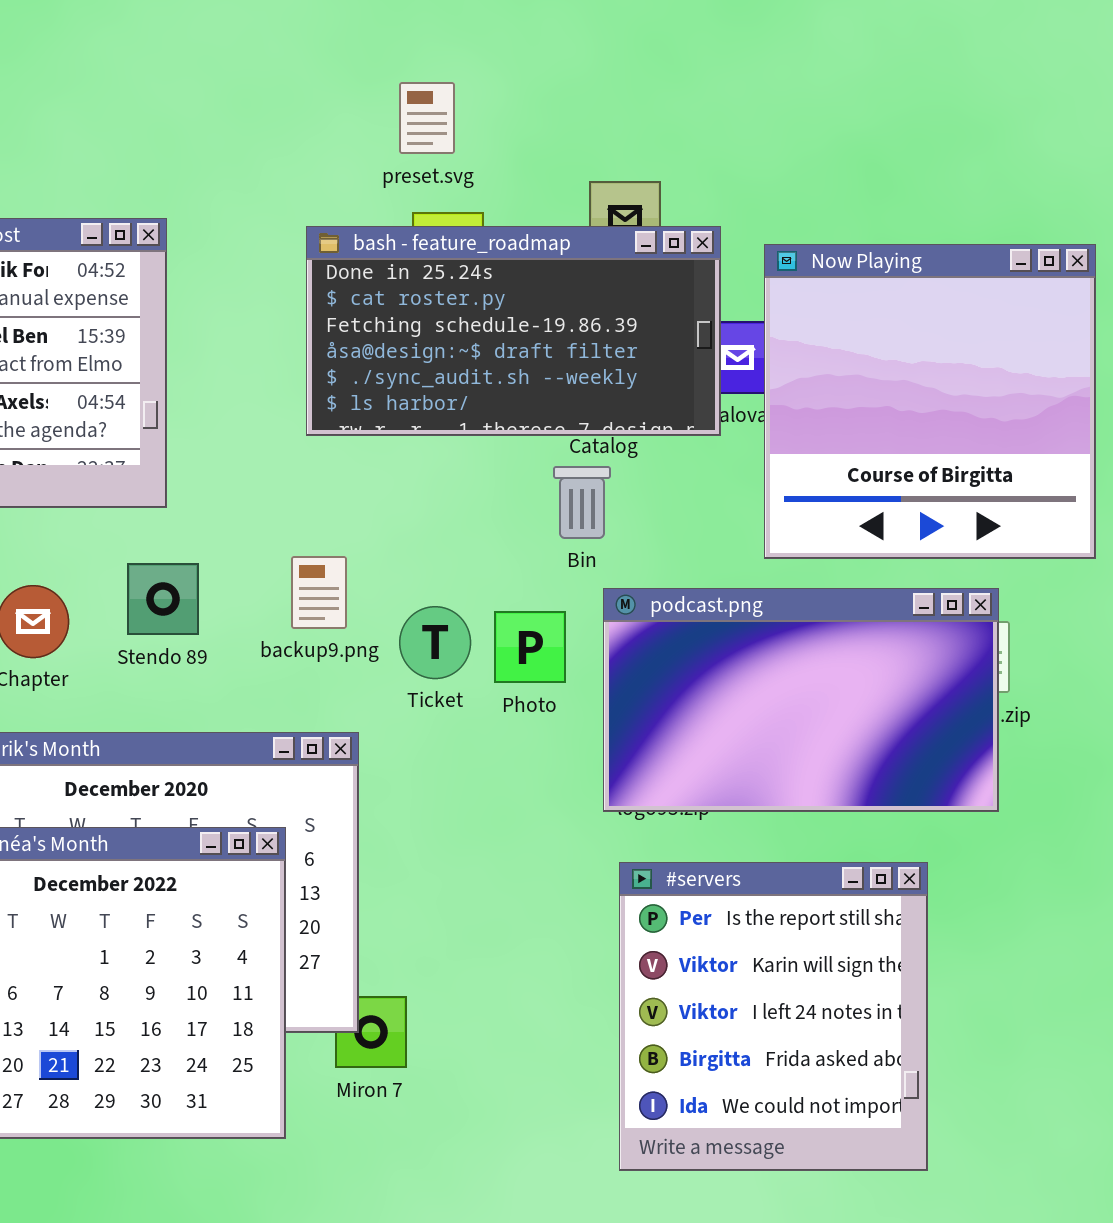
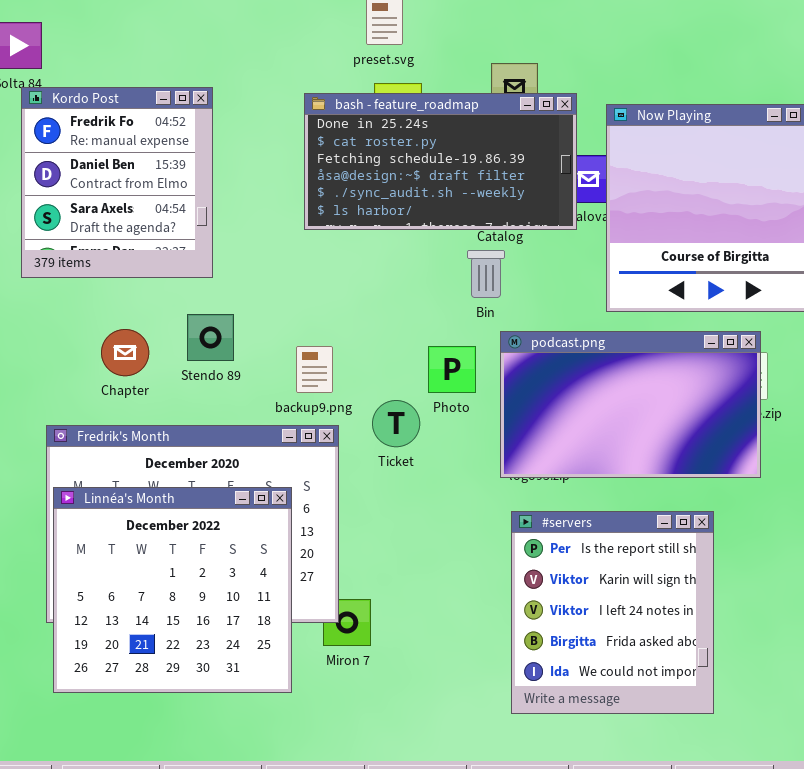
backup9.png: [291,556,347,629] -> [296,346,333,393], moved
Ticket: [399,606,471,679] -> [372,400,420,447], moved

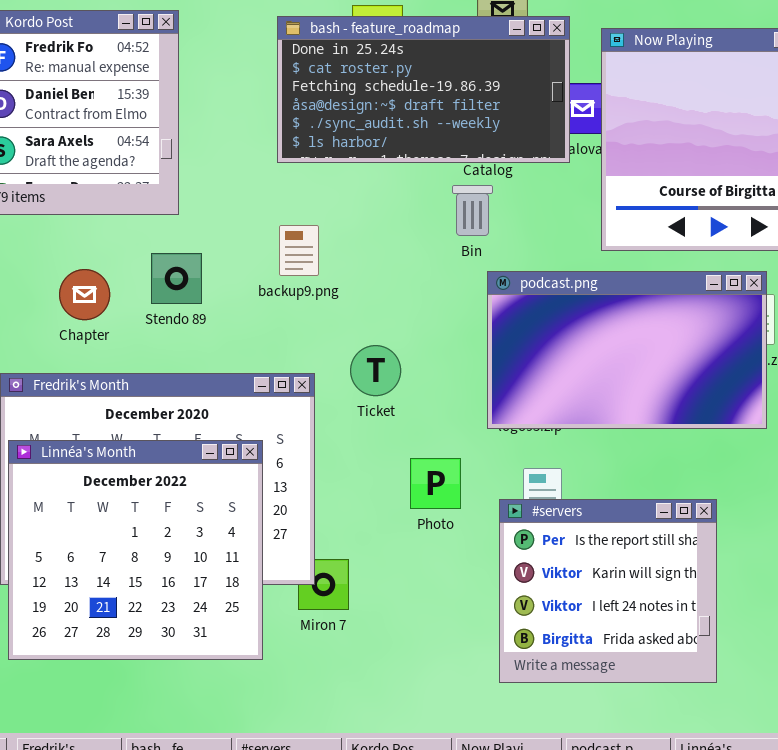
backup9.png: [296,346,333,393] -> [279,225,319,276], moved
Photo: [428,346,476,393] -> [410,458,461,509], moved
#servers: [511,511,714,714] -> [499,499,717,683], resized

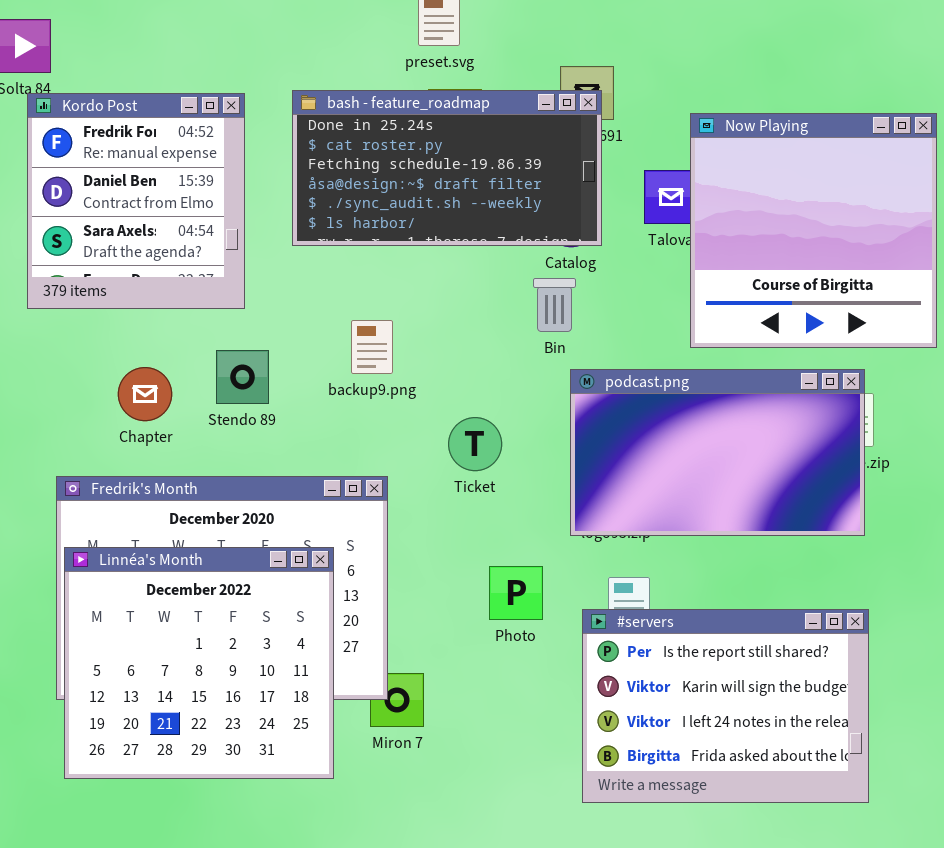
bash - feature_roadmap: [277,16,570,163] -> [292,90,602,246], moved
Ticket: [350,345,401,396] -> [448,417,502,471], moved
#servers: [499,499,717,683] -> [582,609,869,803], resized

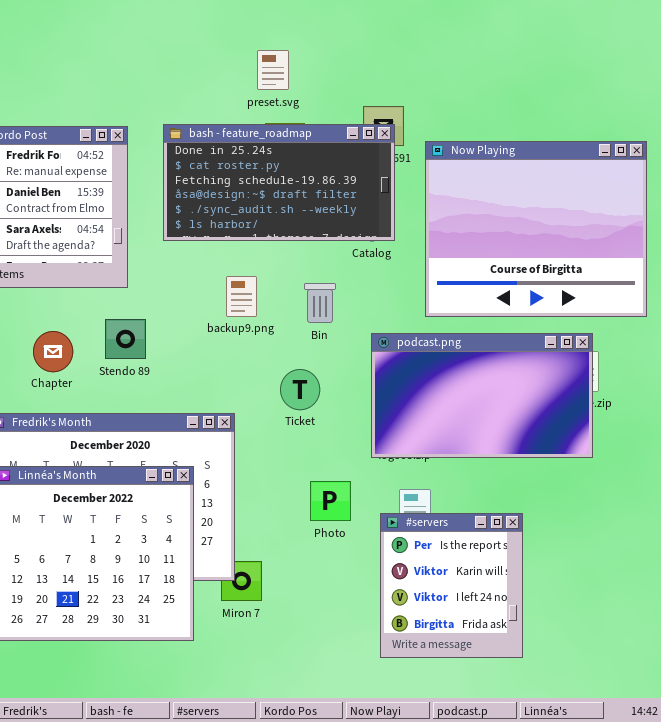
Now Playing: [690,113,937,348] -> [425,141,647,317], resized
Bin: [533,278,576,332] -> [304,283,336,323], moved
backup9.png: [351,320,393,374] -> [226,276,257,317], moved
#servers: [582,609,869,803] -> [380,513,523,658], resized

